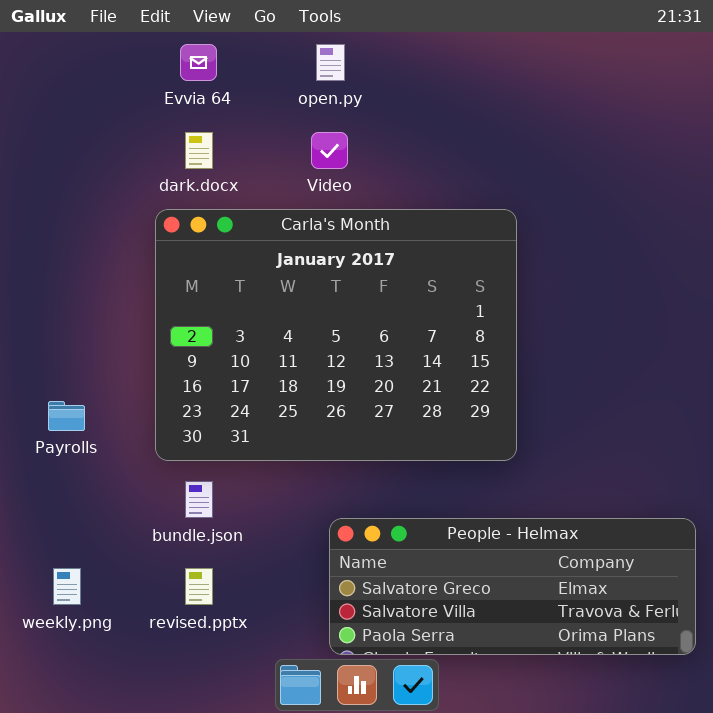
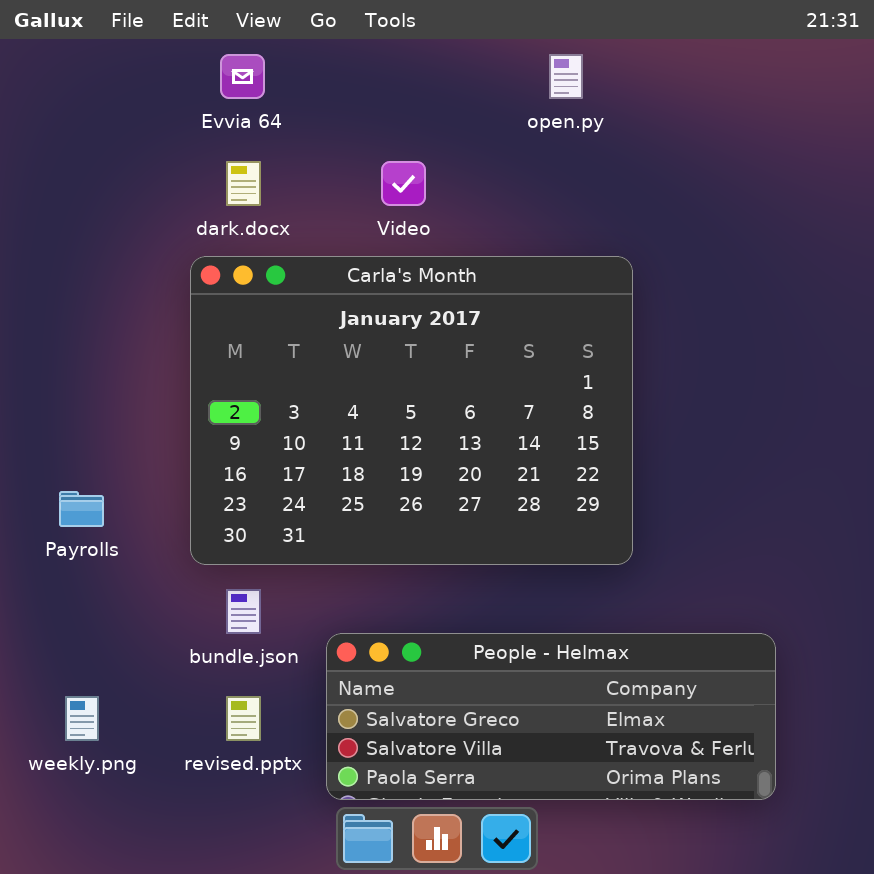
open.py: [316,44,345,81] -> [549,54,583,99], moved
People - Helmax: [329,518,696,655] -> [326,633,776,800], moved

